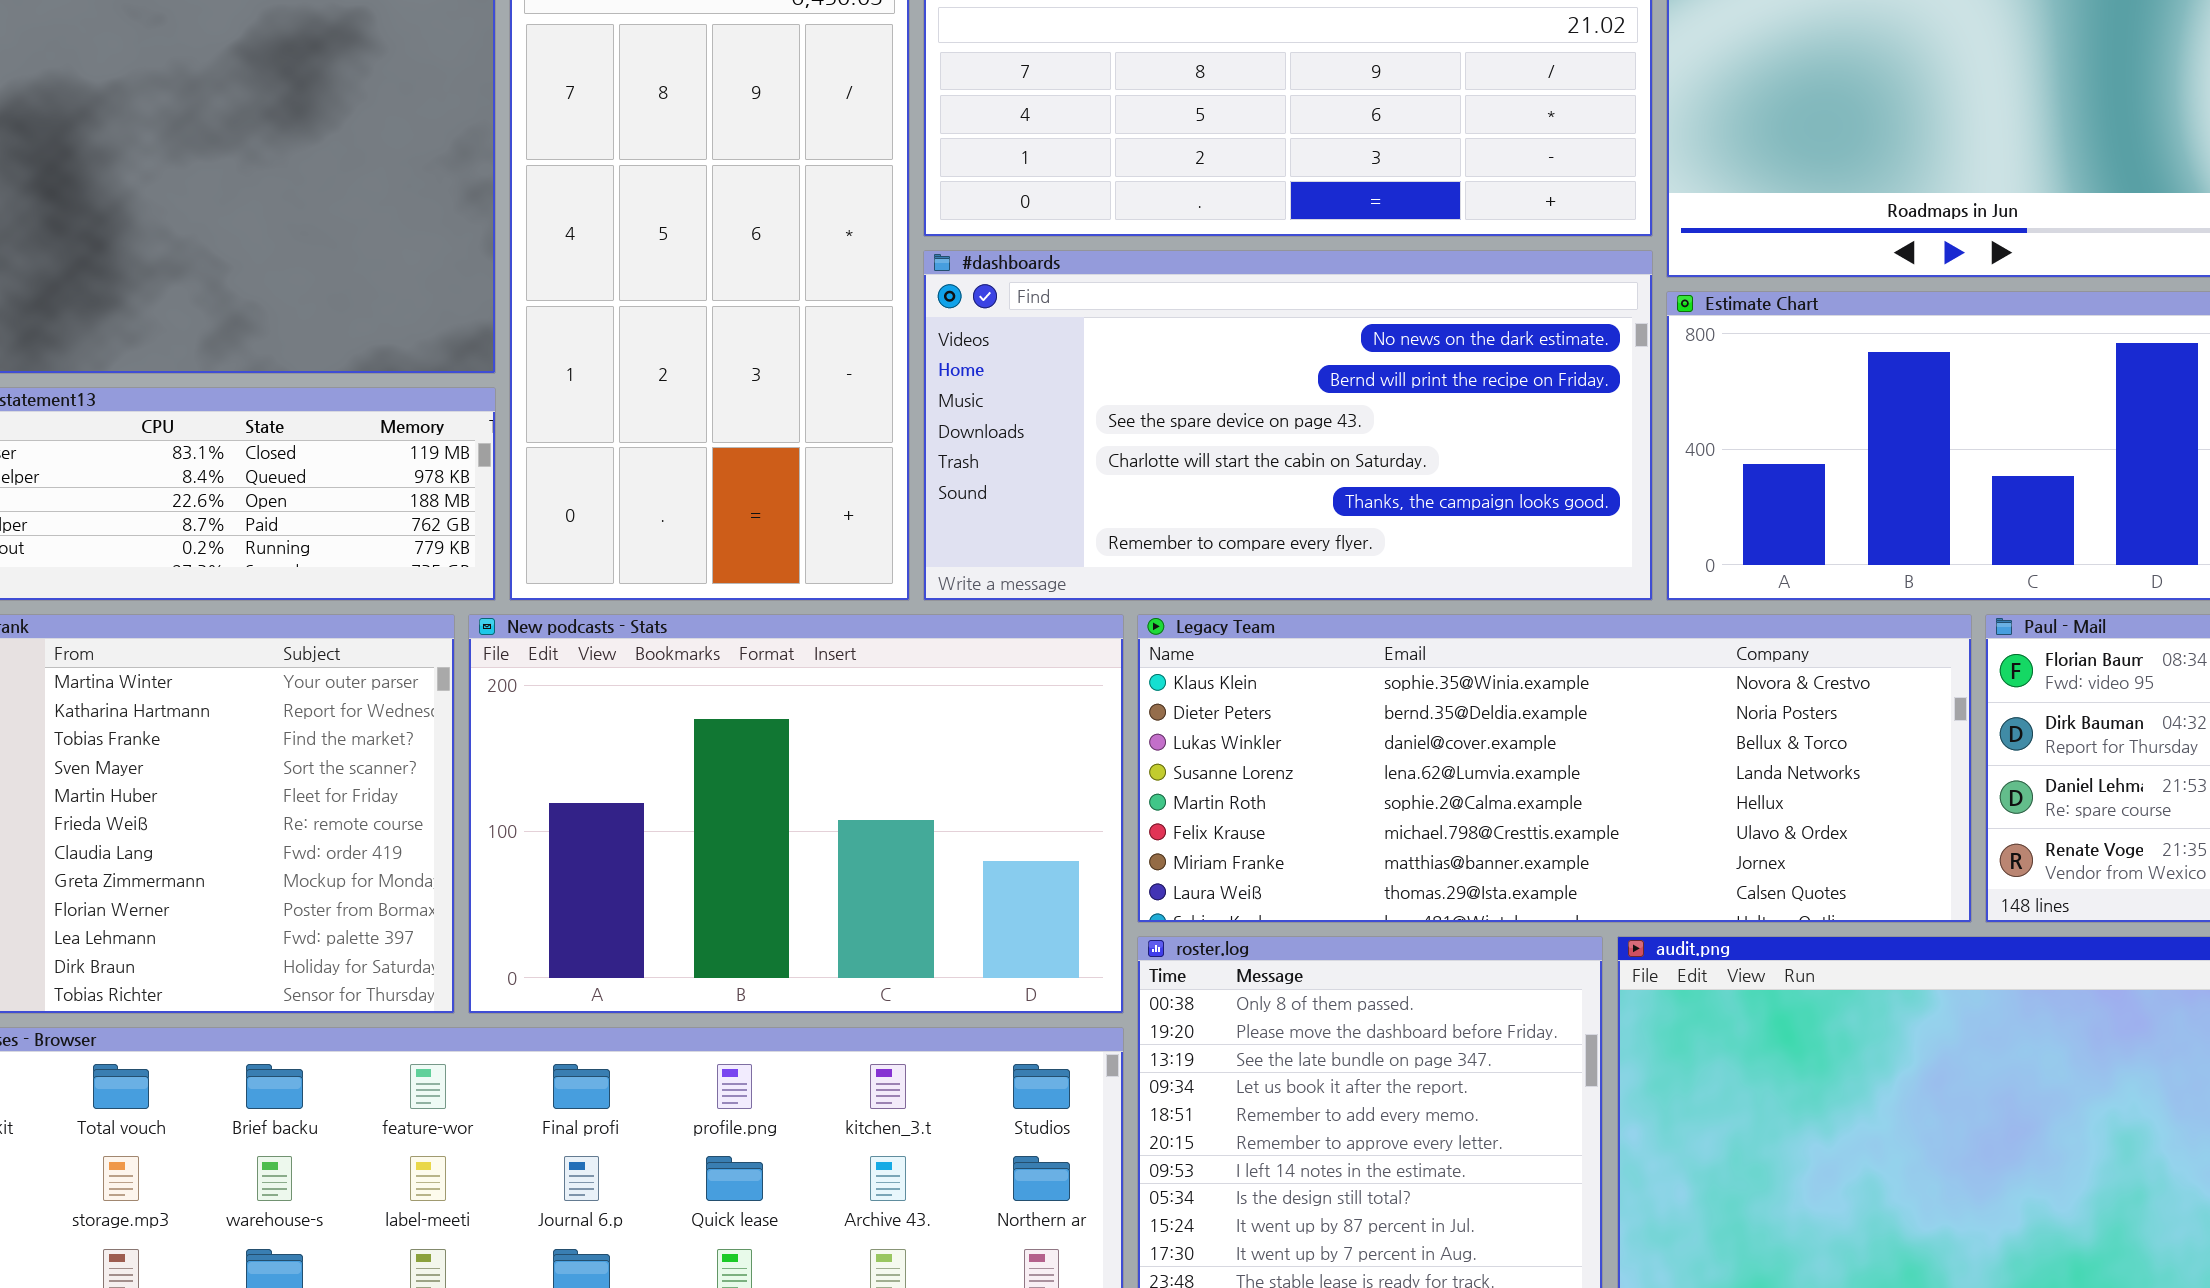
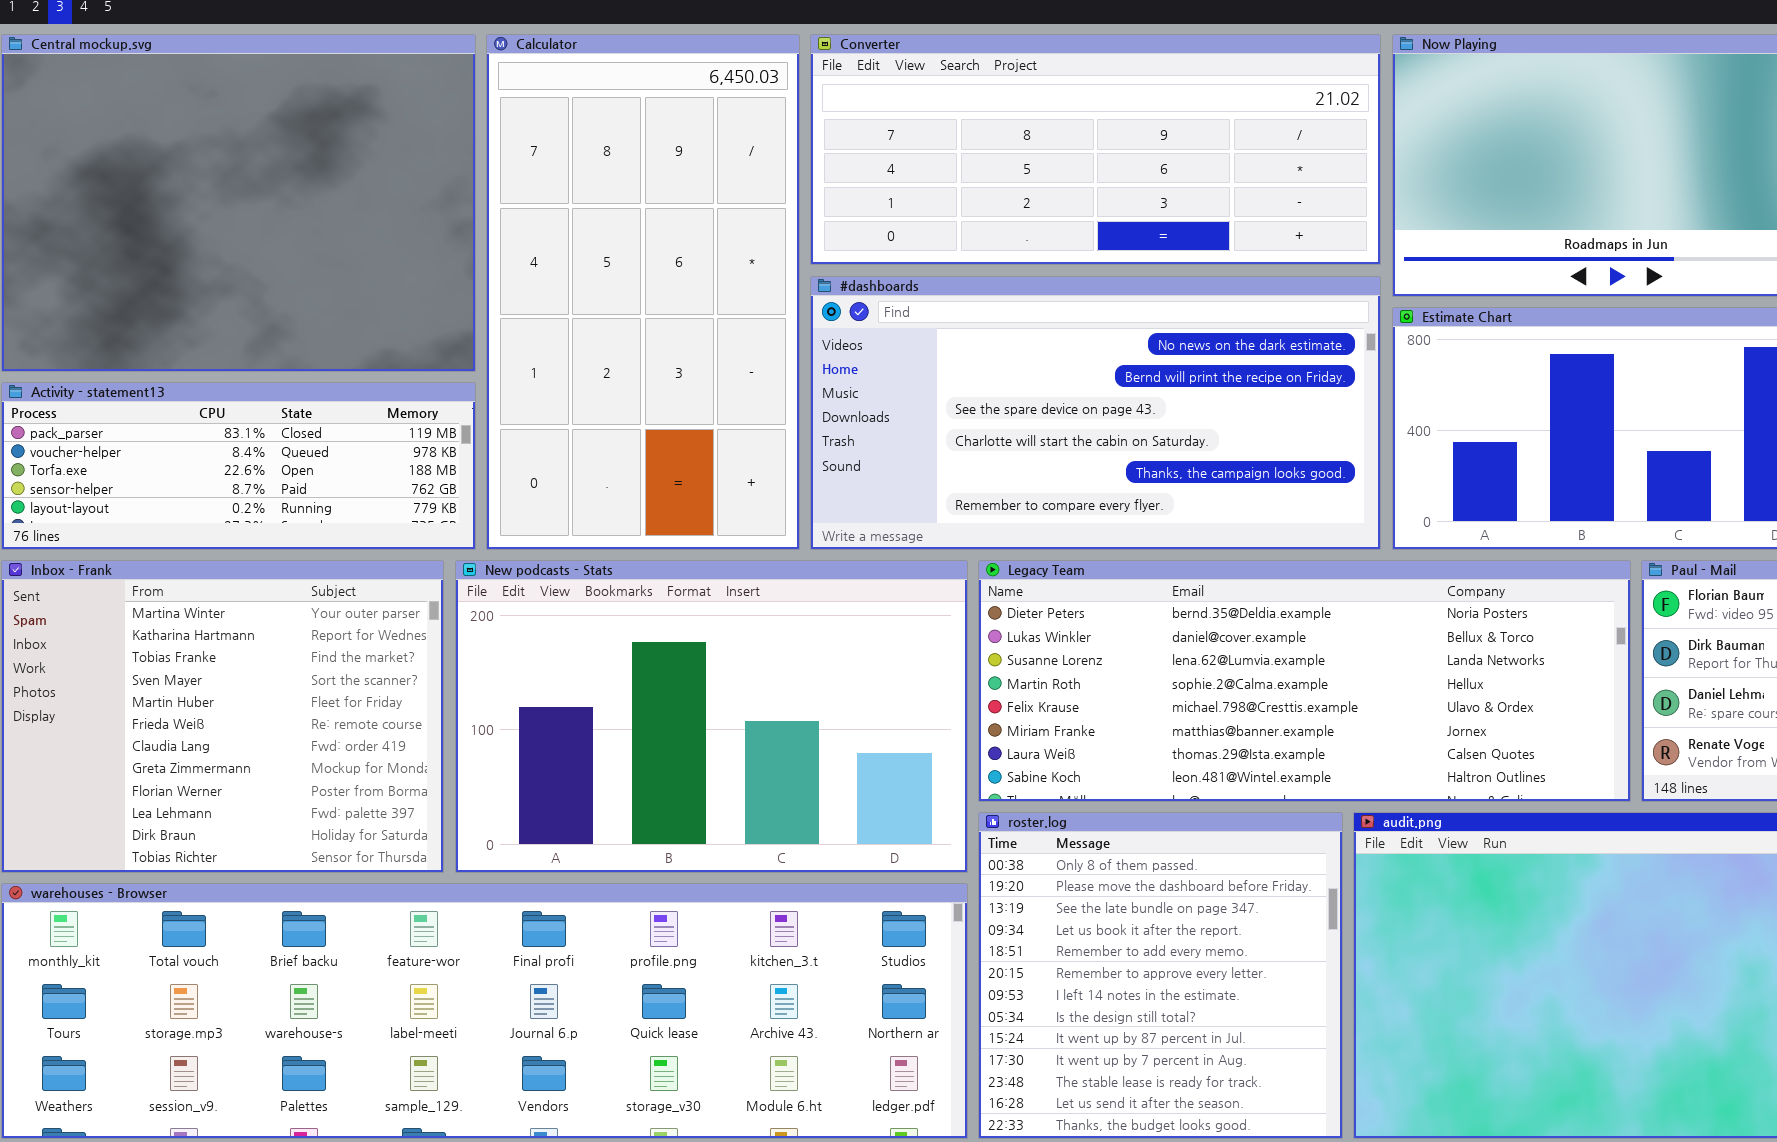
Legacy Team: [1137,614,1972,923] -> [978,560,1631,802], scrolled down 1 row

